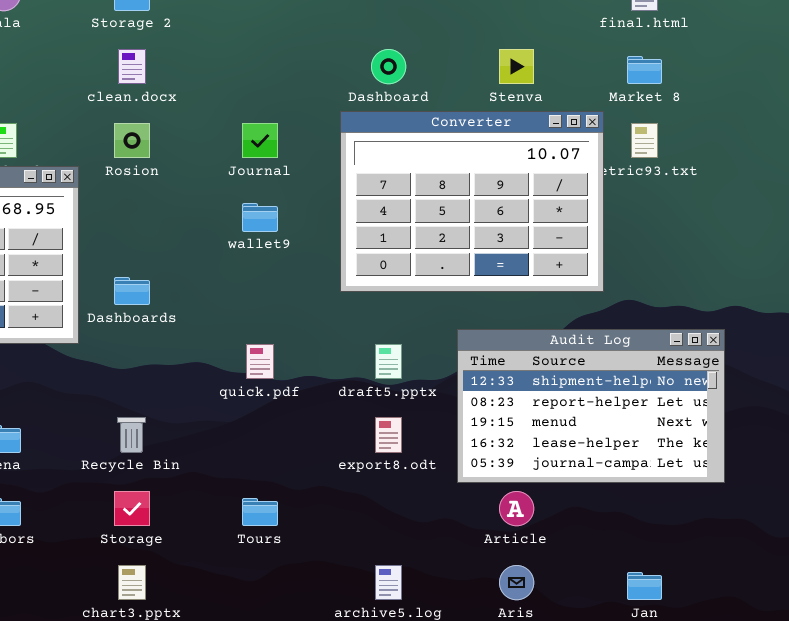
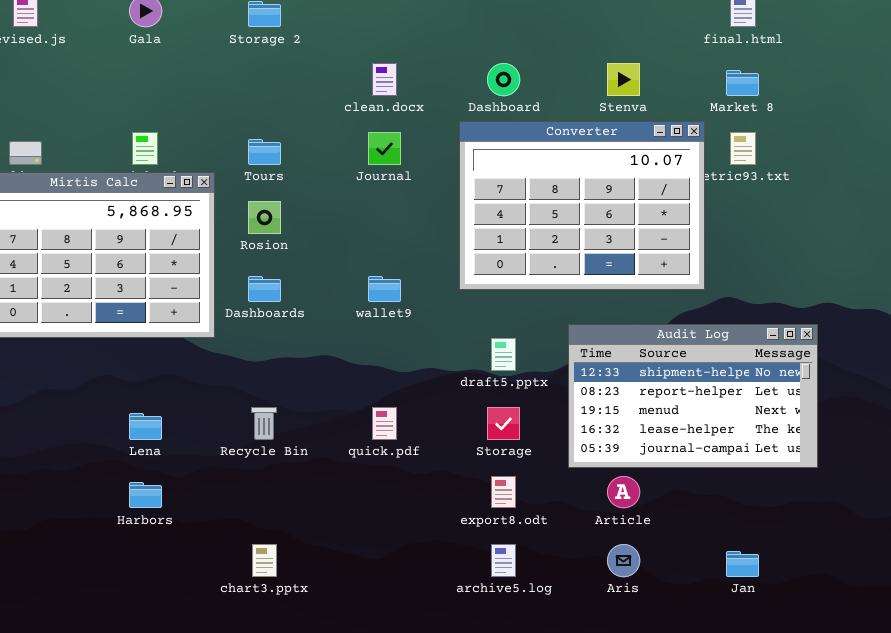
clean.docx: [118,49,146,84] -> [372,63,397,96], moved
Rosion: [114,123,150,158] -> [248,201,281,234], moved
wallet9: [242,203,278,232] -> [368,276,401,302], moved
quick.pdf: [246,344,274,379] -> [372,407,397,440], moved
export8.odt: [375,417,402,453] -> [491,476,516,508], moved
Storage: [114,491,150,526] -> [487,407,520,440], moved
Tours: [242,498,278,526] -> [248,139,281,165], moved

